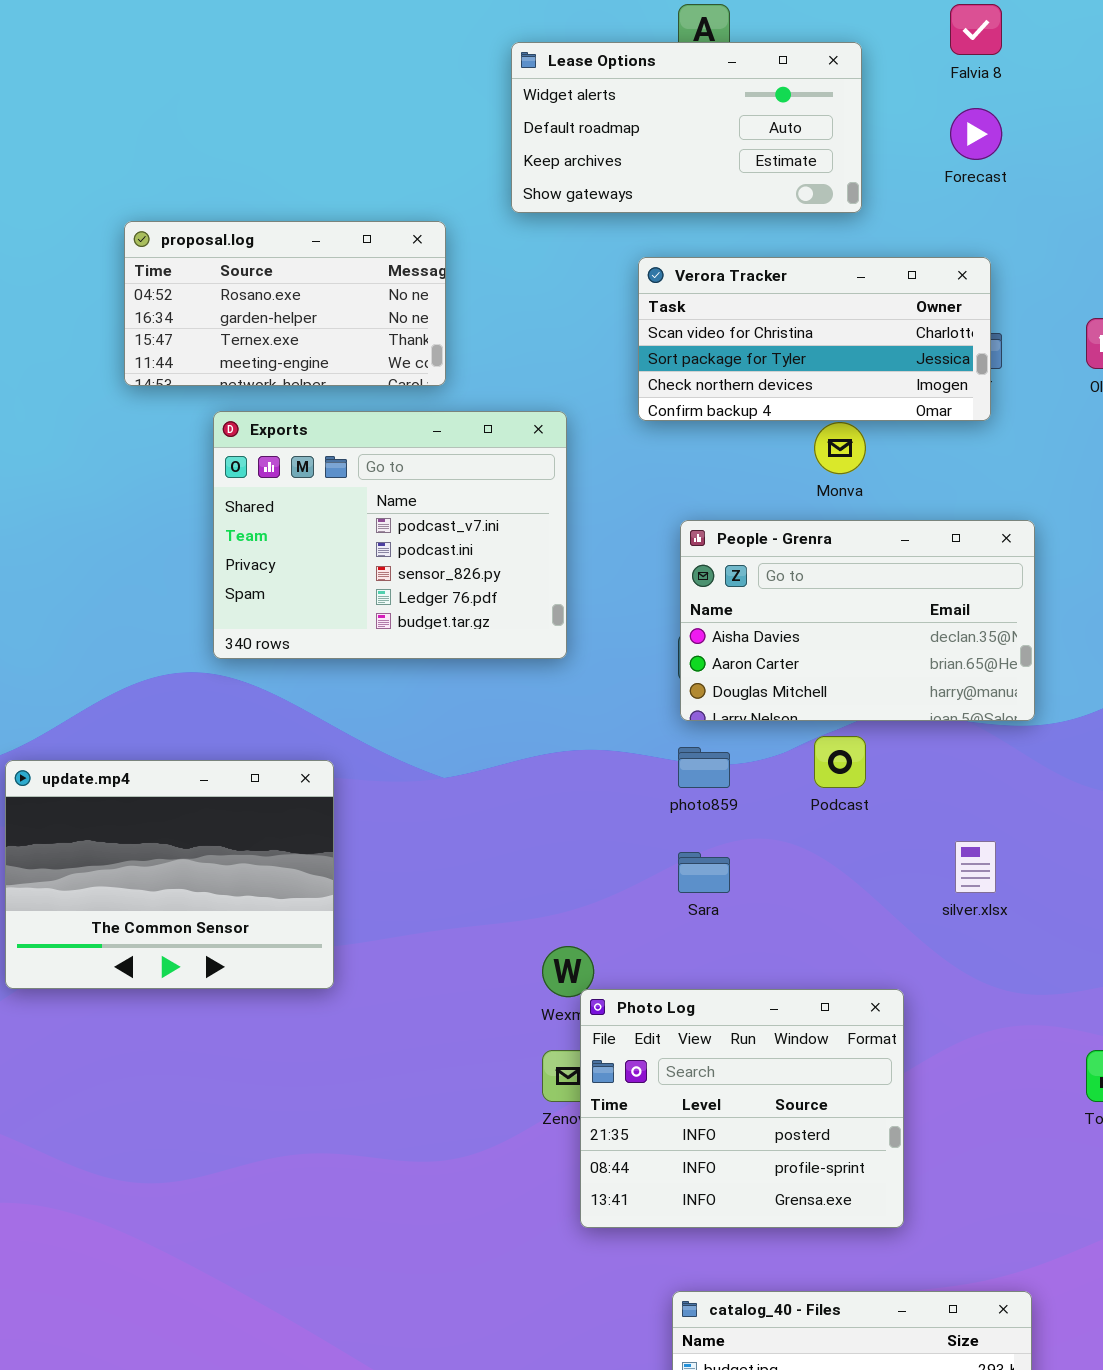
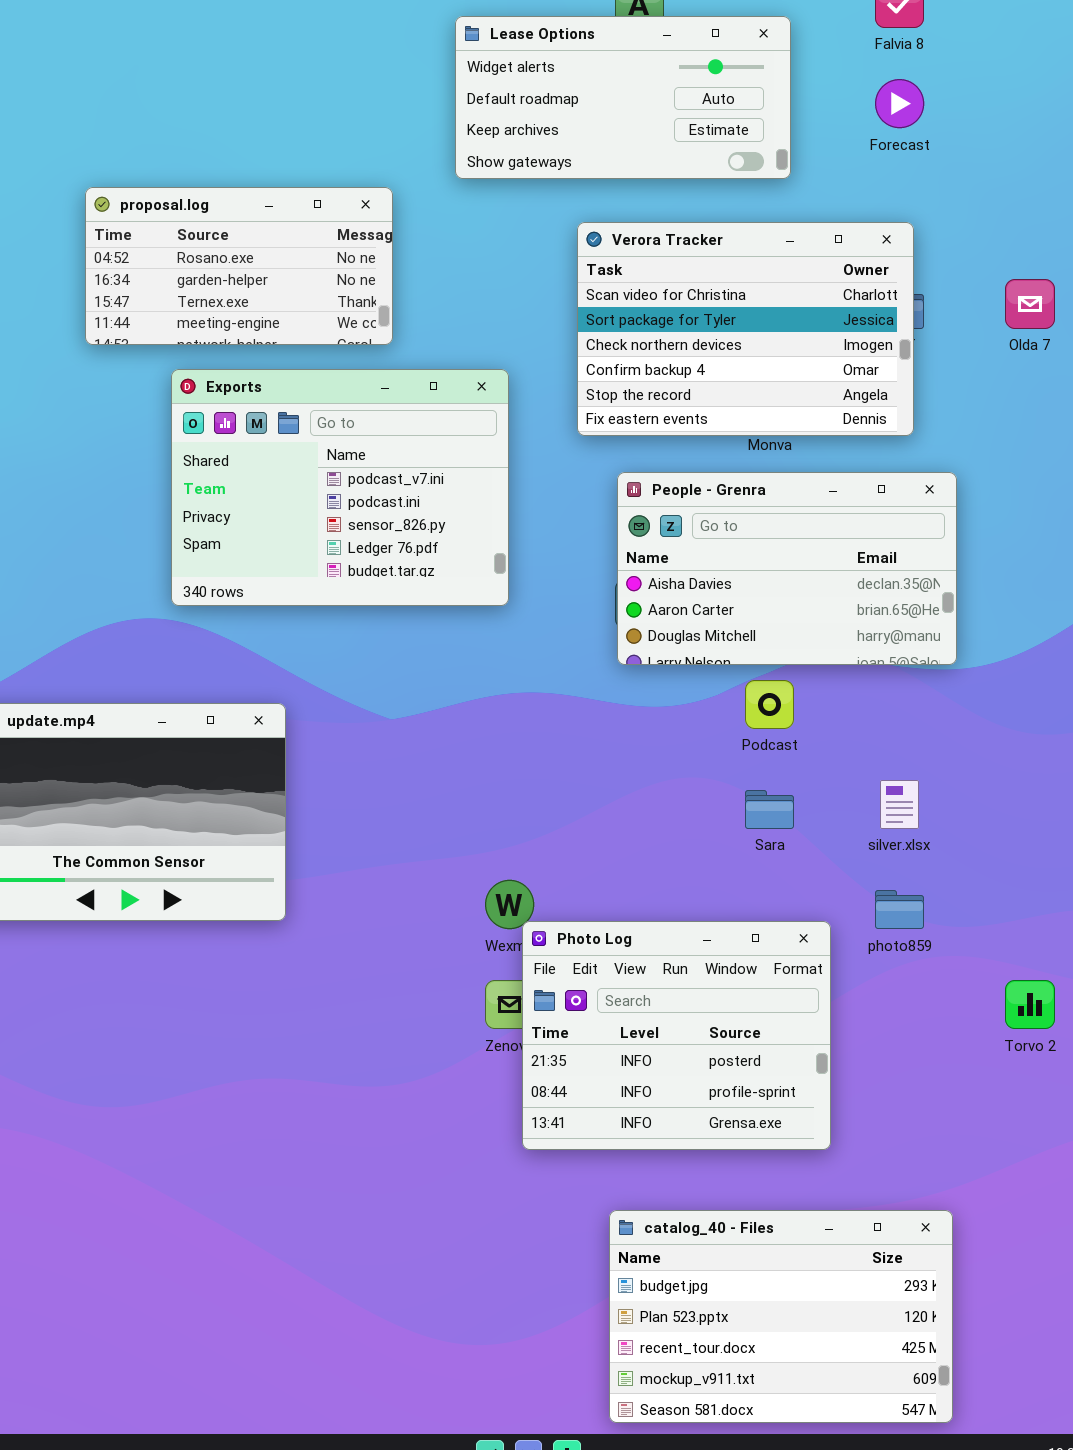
Verora Tracker: [638,257,991,421] -> [577,222,914,436], resized
photo859: [678,747,730,788] -> [875,890,924,929], moved
Sara: [678,852,730,893] -> [745,790,794,829], moved

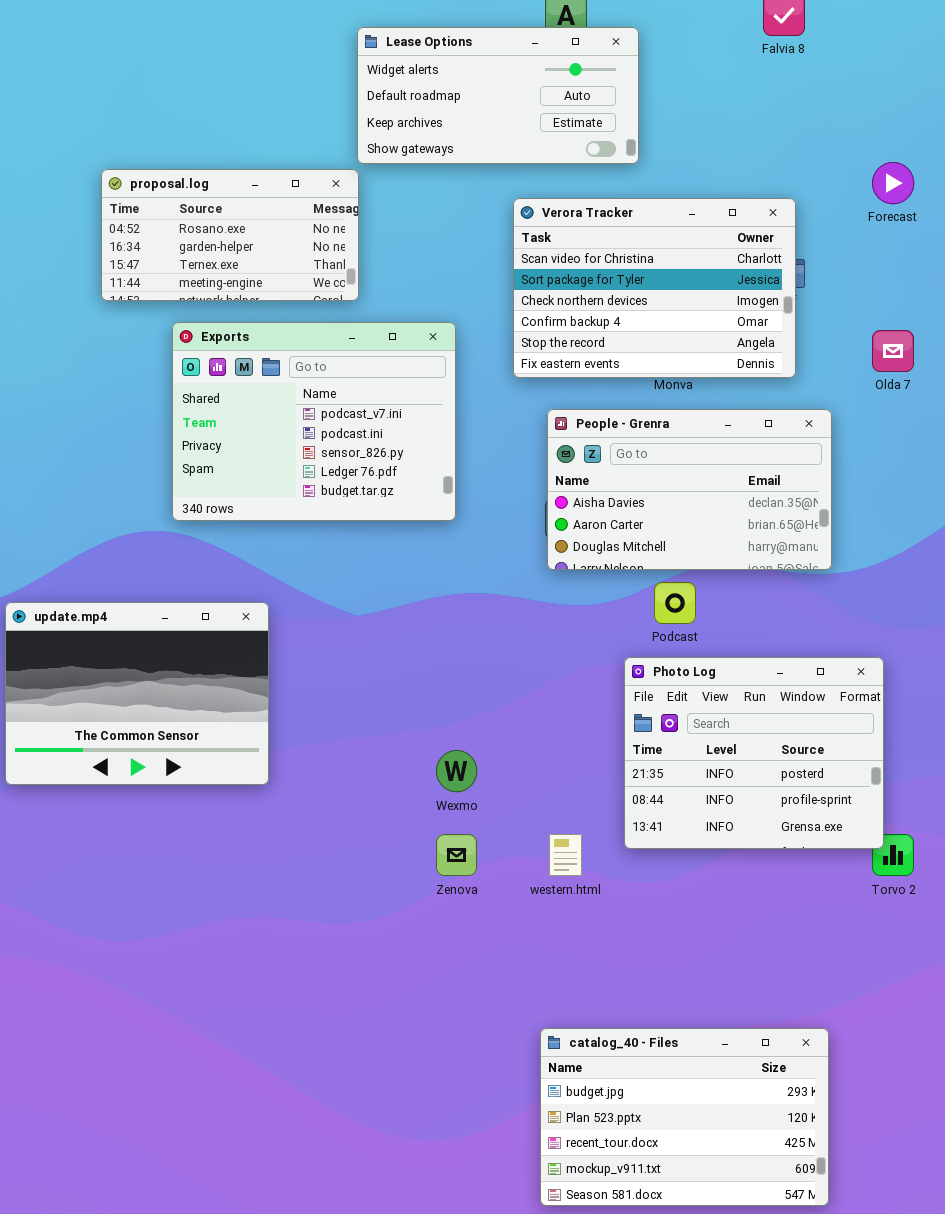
Lease Options: [455,16,791,179] -> [357,27,639,164], moved
Forecast: [875,79,924,128] -> [872,162,914,204], moved
Olda 7: [1005,279,1055,329] -> [872,330,914,372], moved
Photo Log: [522,921,831,1150] -> [624,657,884,849], moved

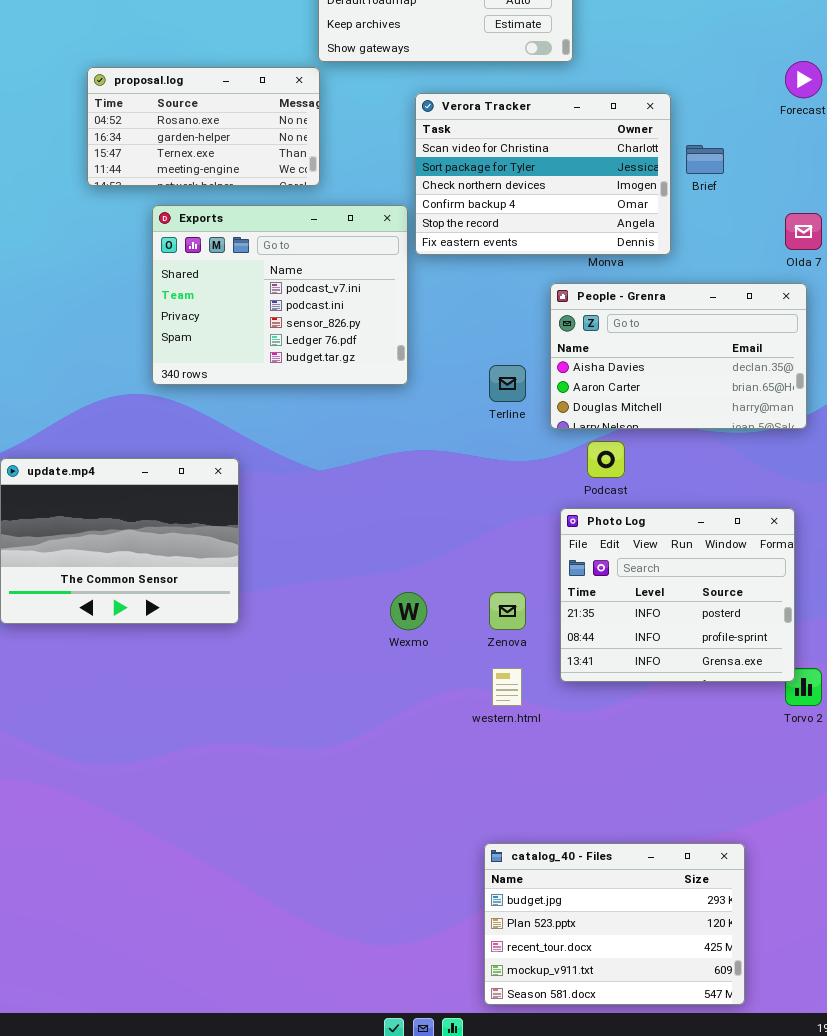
Verora Tracker: [513,198,796,378] -> [415,93,671,255], moved
People - Grenra: [547,409,832,570] -> [550,283,807,429], moved
Zenova: [436,834,477,876] -> [489,592,526,630], moved

